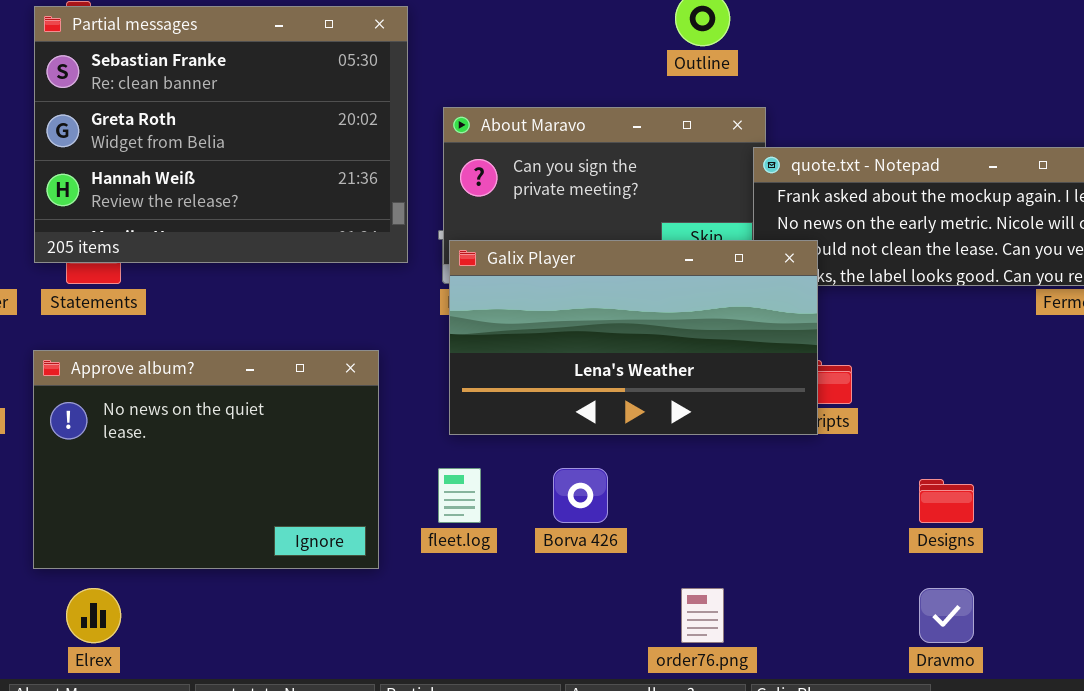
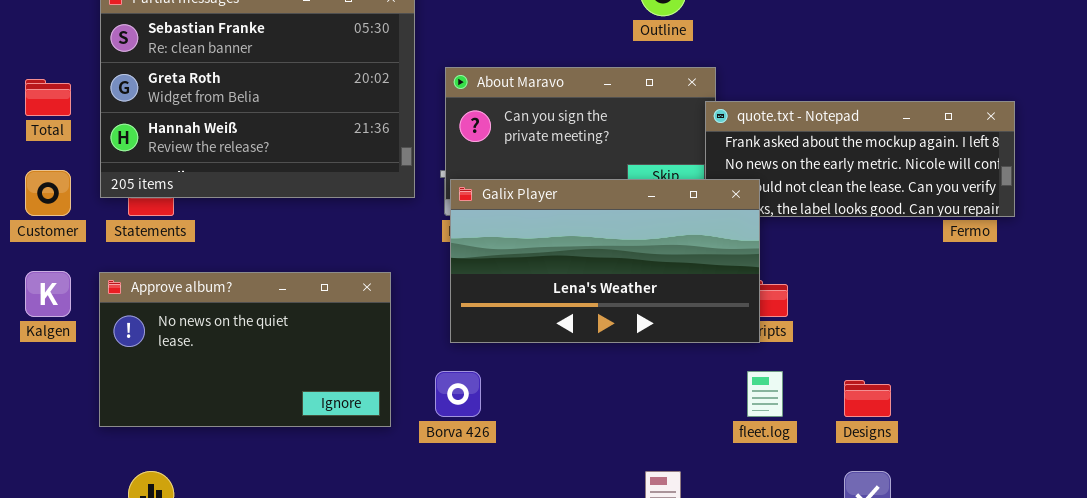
Approve album?: [33,350,379,569] -> [99,272,391,427], resized
fleet.log: [438,468,481,523] -> [747,371,783,417], moved
Borva 426: [553,468,608,523] -> [435,371,481,417], moved

